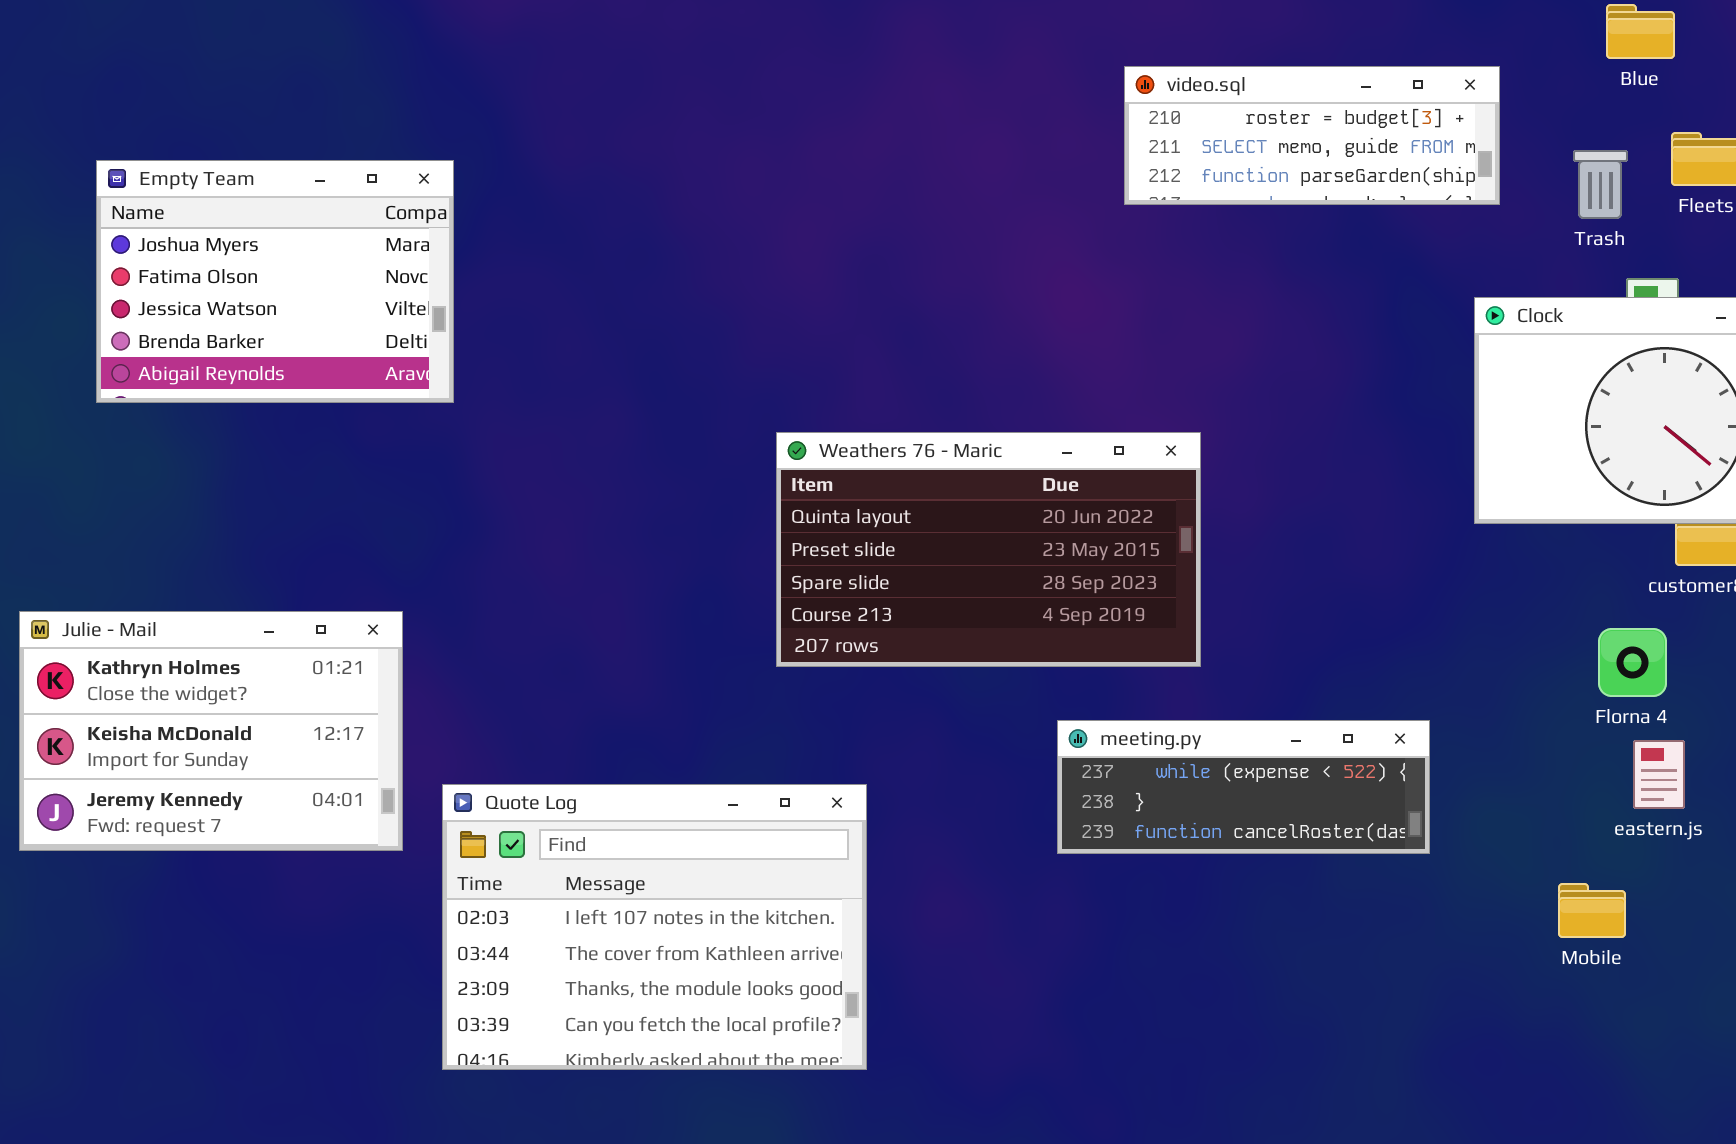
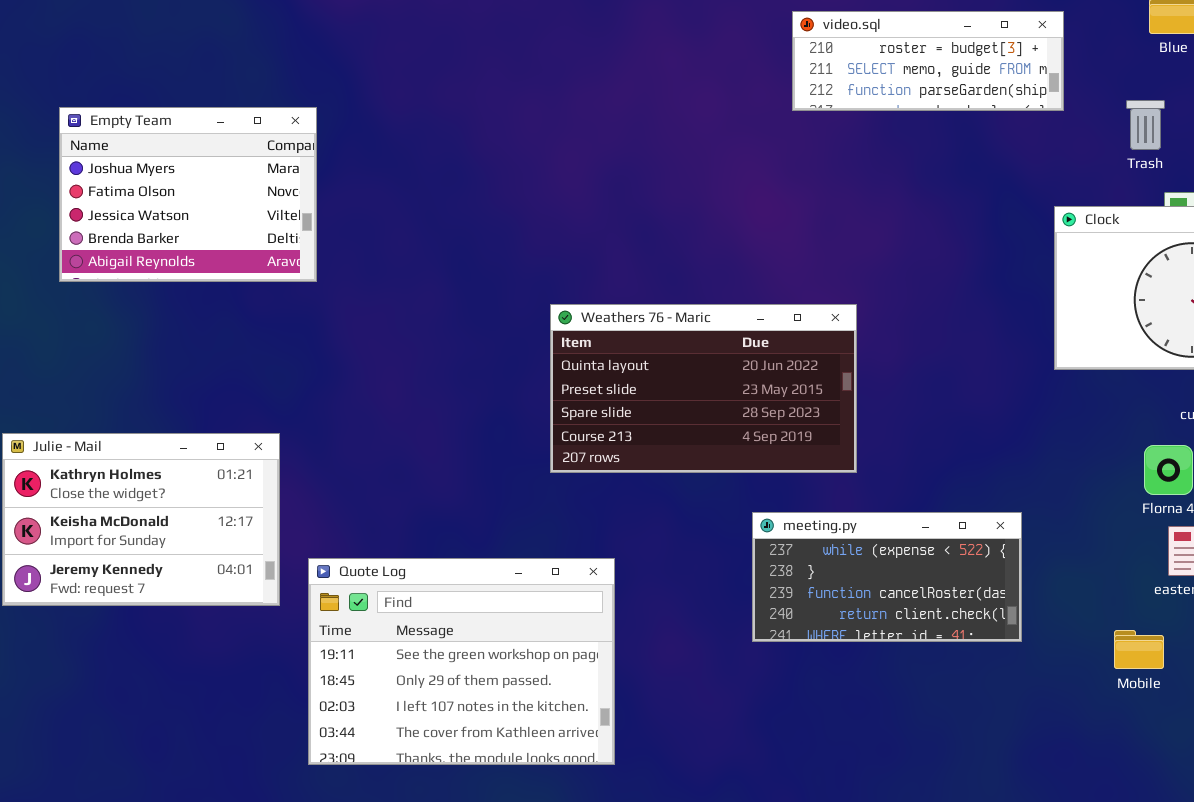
video.sql: [1124,66,1500,205] -> [792,11,1064,111], moved
meeting.py: [1057,720,1430,854] -> [752,512,1022,642], resized
Quote Log: [442,784,867,1070] -> [308,558,615,765], scrolled up 2 rows

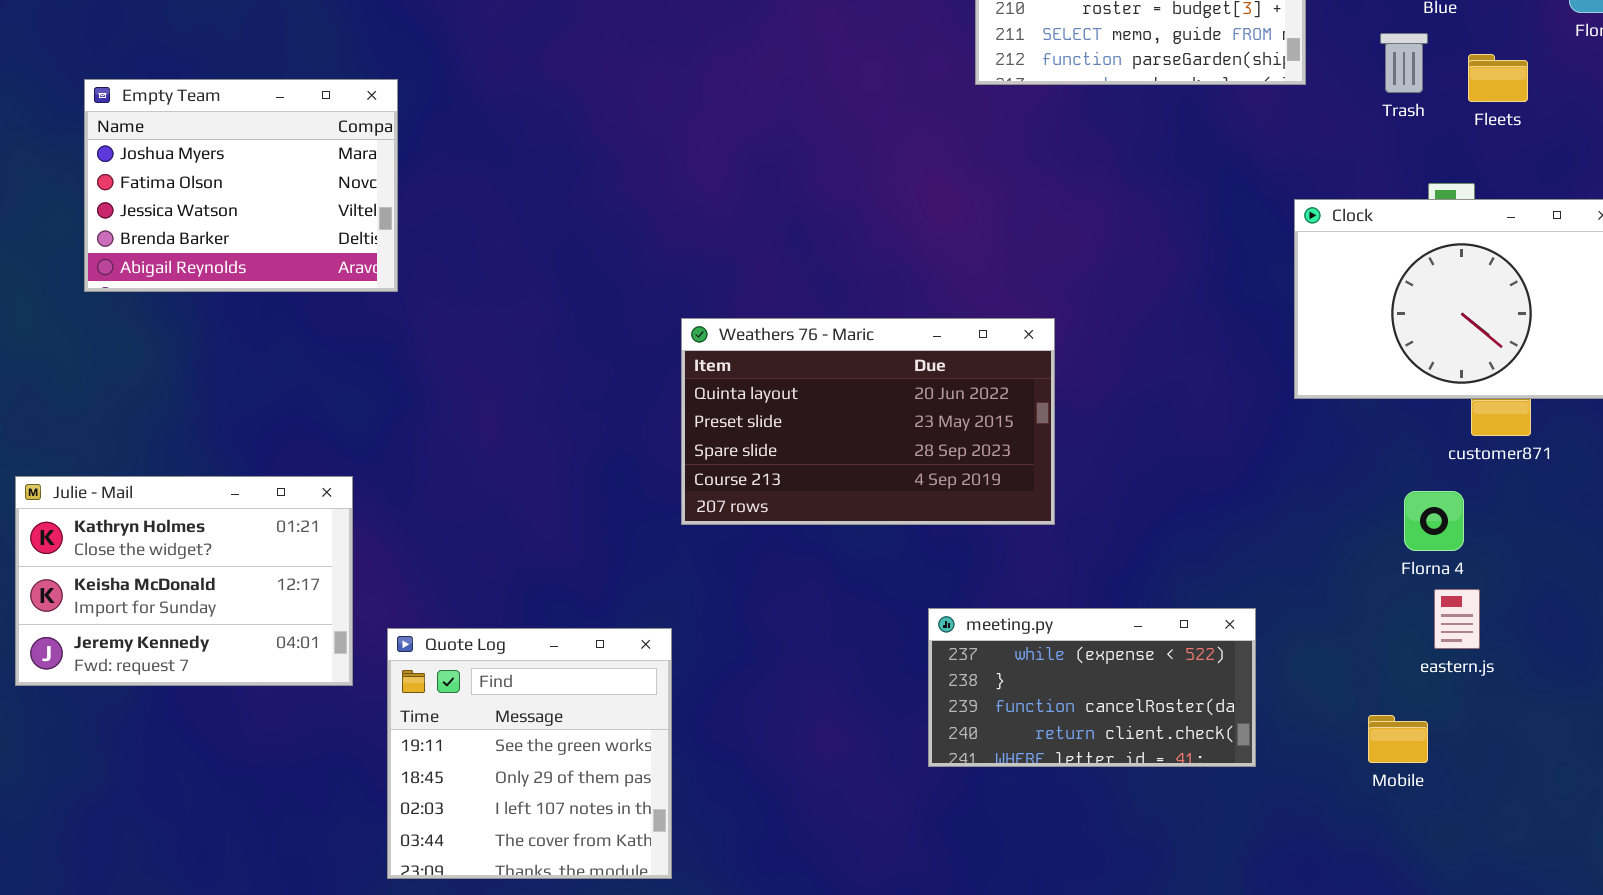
Trash: [1126,100,1165,150] -> [1380,33,1428,93], moved
meeting.py: [752,512,1022,642] -> [928,608,1256,767], moved
Quote Log: [308,558,615,765] -> [387,628,672,879], resized

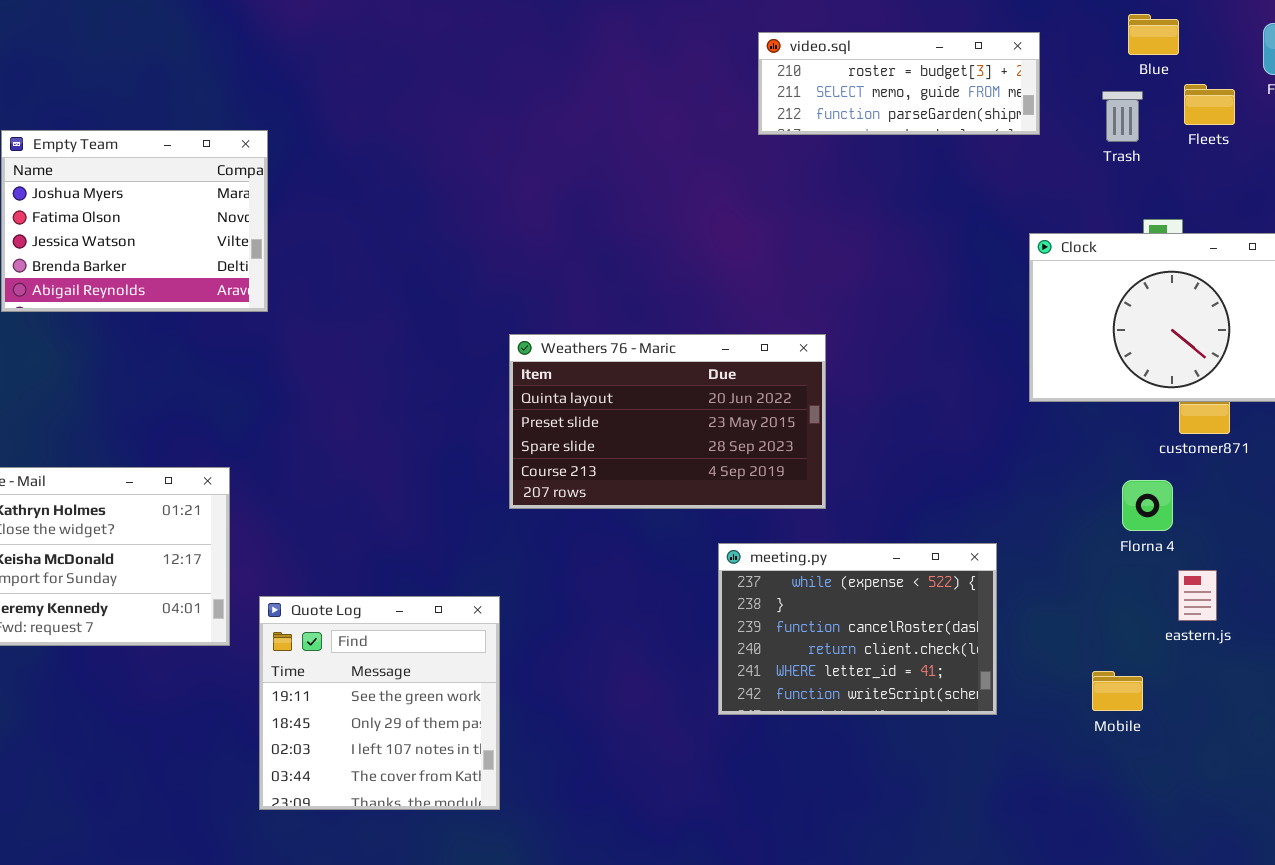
Fleets: [1468,54,1528,102] -> [1184,84,1235,125], moved
eastern.js: [1434,589,1480,649] -> [1178,570,1217,621], moved
meeting.py: [928,608,1256,767] -> [718,543,997,715], resized

